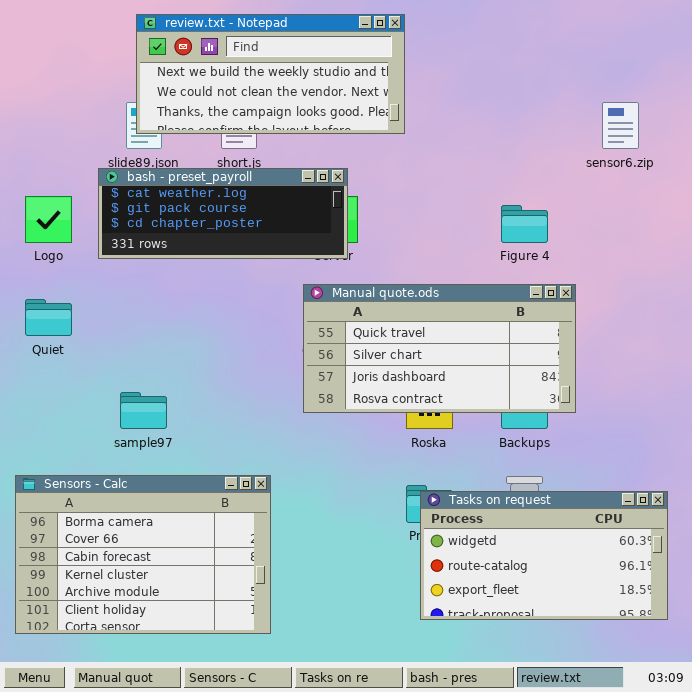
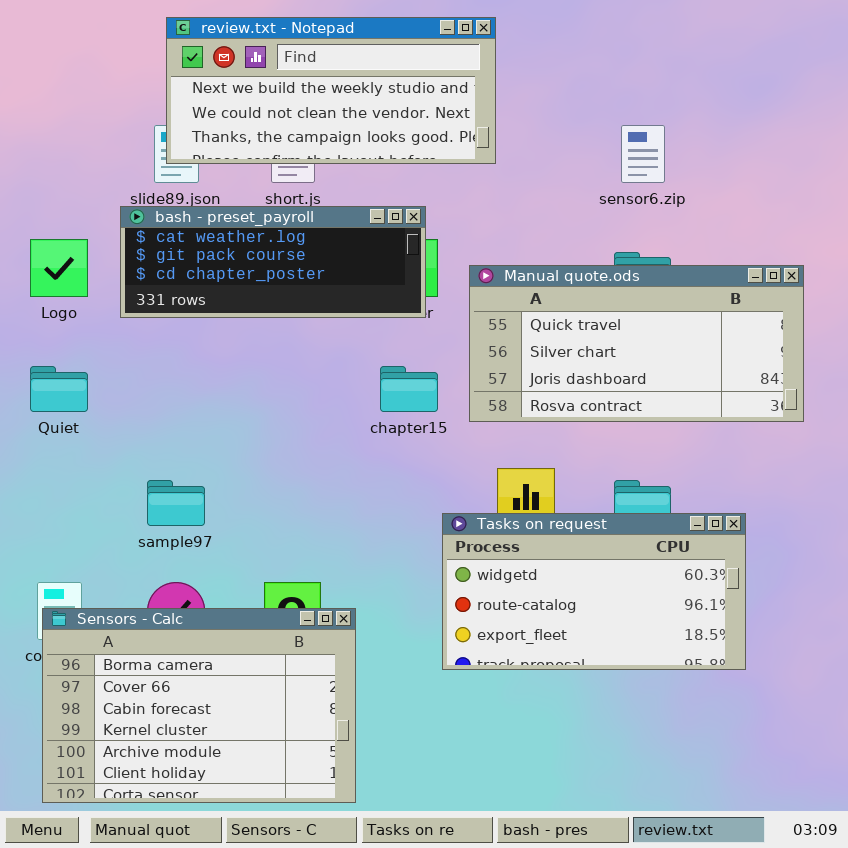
sensor6.zip: [602,102,639,149] -> [621,125,665,183], moved
Manual quote.ods: [303,284,576,413] -> [469,265,804,422], moved
Sensors - Calc: [15,475,271,634] -> [42,608,356,803], moved
Tasks on request: [420,491,668,620] -> [442,513,746,670], moved

